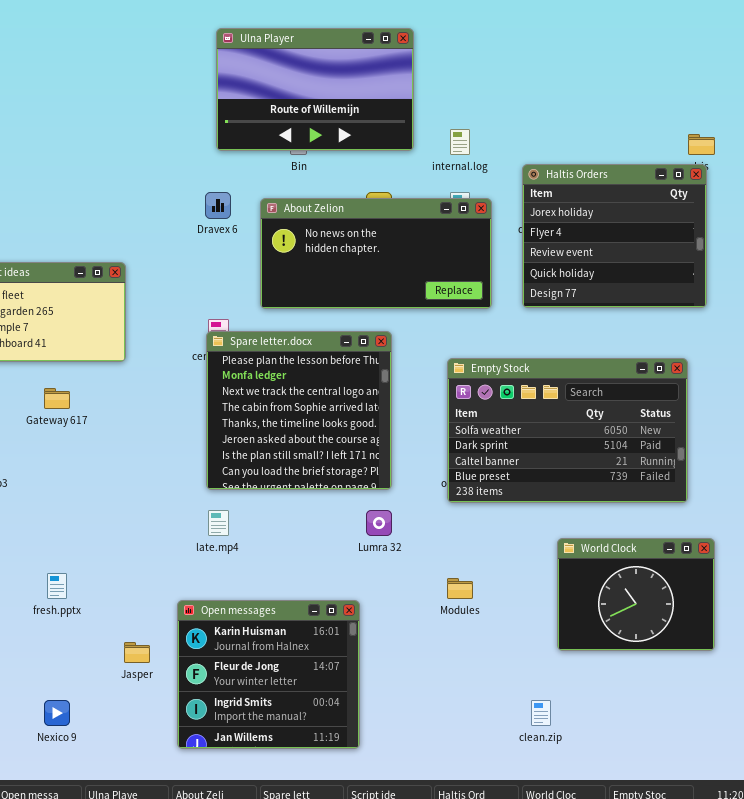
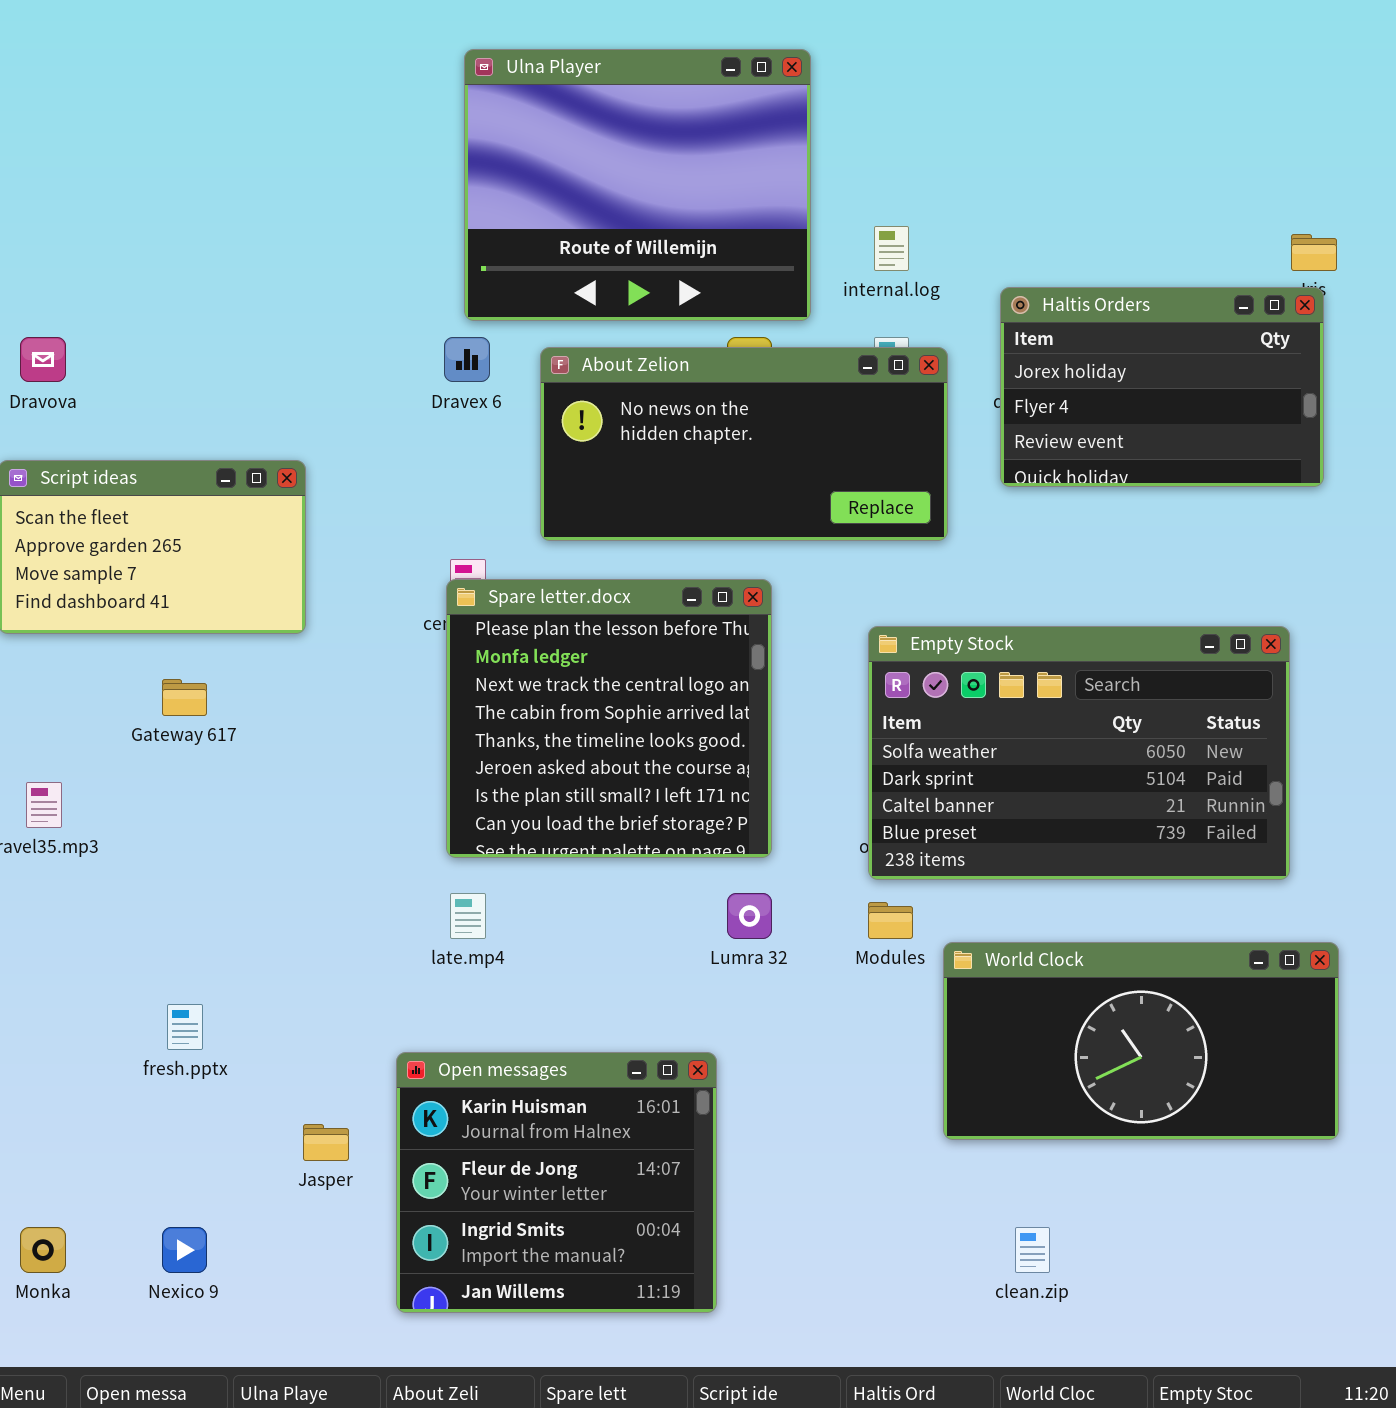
Ulna Player: [216,28,414,151] -> [464,49,811,321], resized
Haltis Orders: [522,164,707,308] -> [1000,287,1324,487], resized
World Clock: [557,538,715,651] -> [943,942,1339,1140], resized
Modules: [447,578,473,599] -> [868,902,913,939], moved

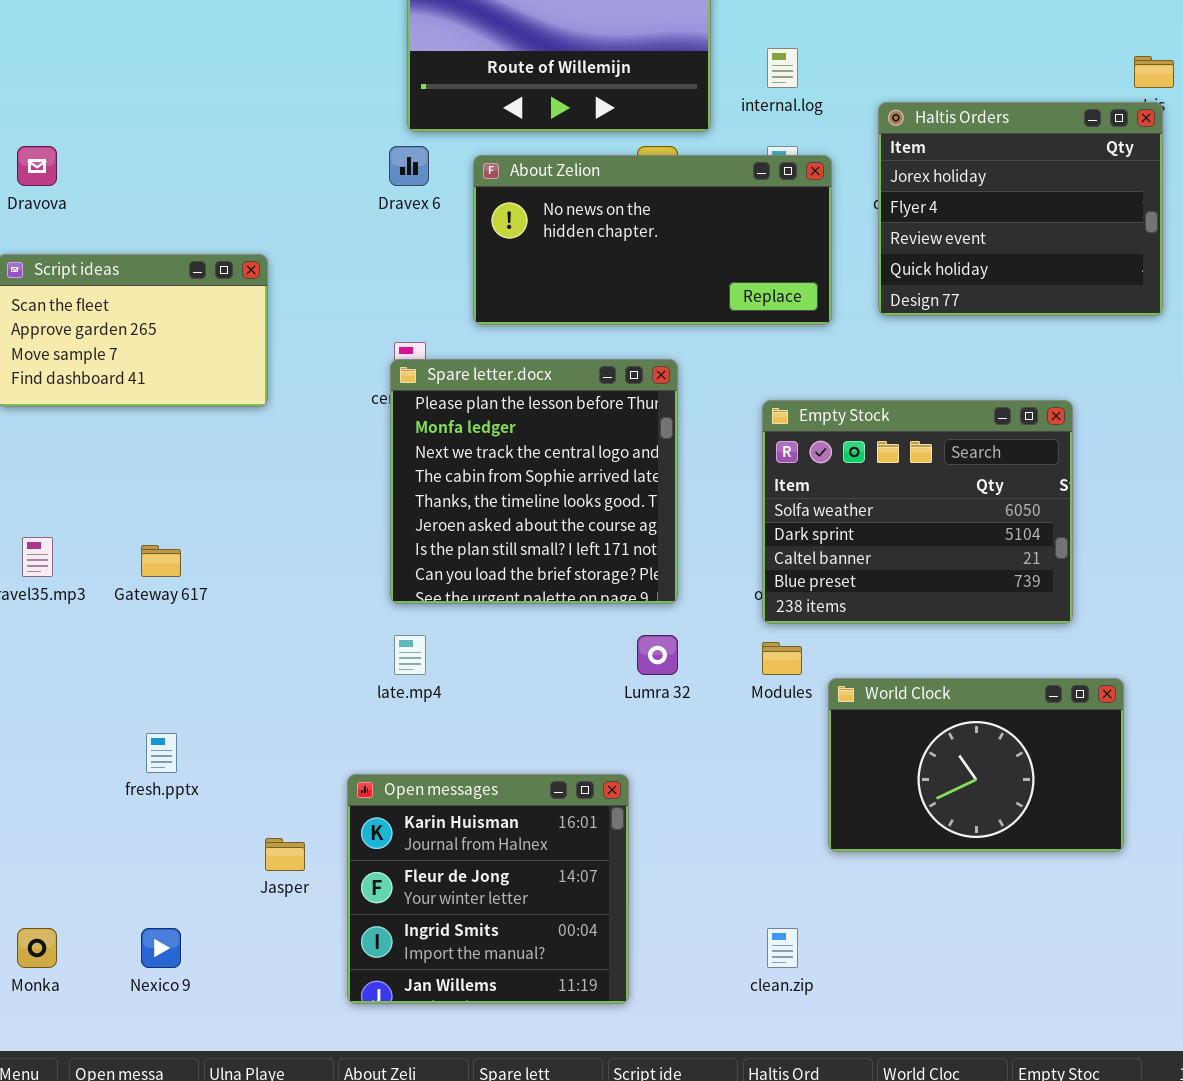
Haltis Orders: [1000,287,1324,487] -> [878,102,1163,316], resized
Empty Stock: [868,626,1290,880] -> [762,400,1073,624], resized
Gateway 617: [162,679,207,716] -> [141,545,181,577], moved
World Clock: [943,942,1339,1140] -> [828,678,1124,852], resized
clean.zip: [1015,1227,1050,1273] -> [767,928,798,968], moved

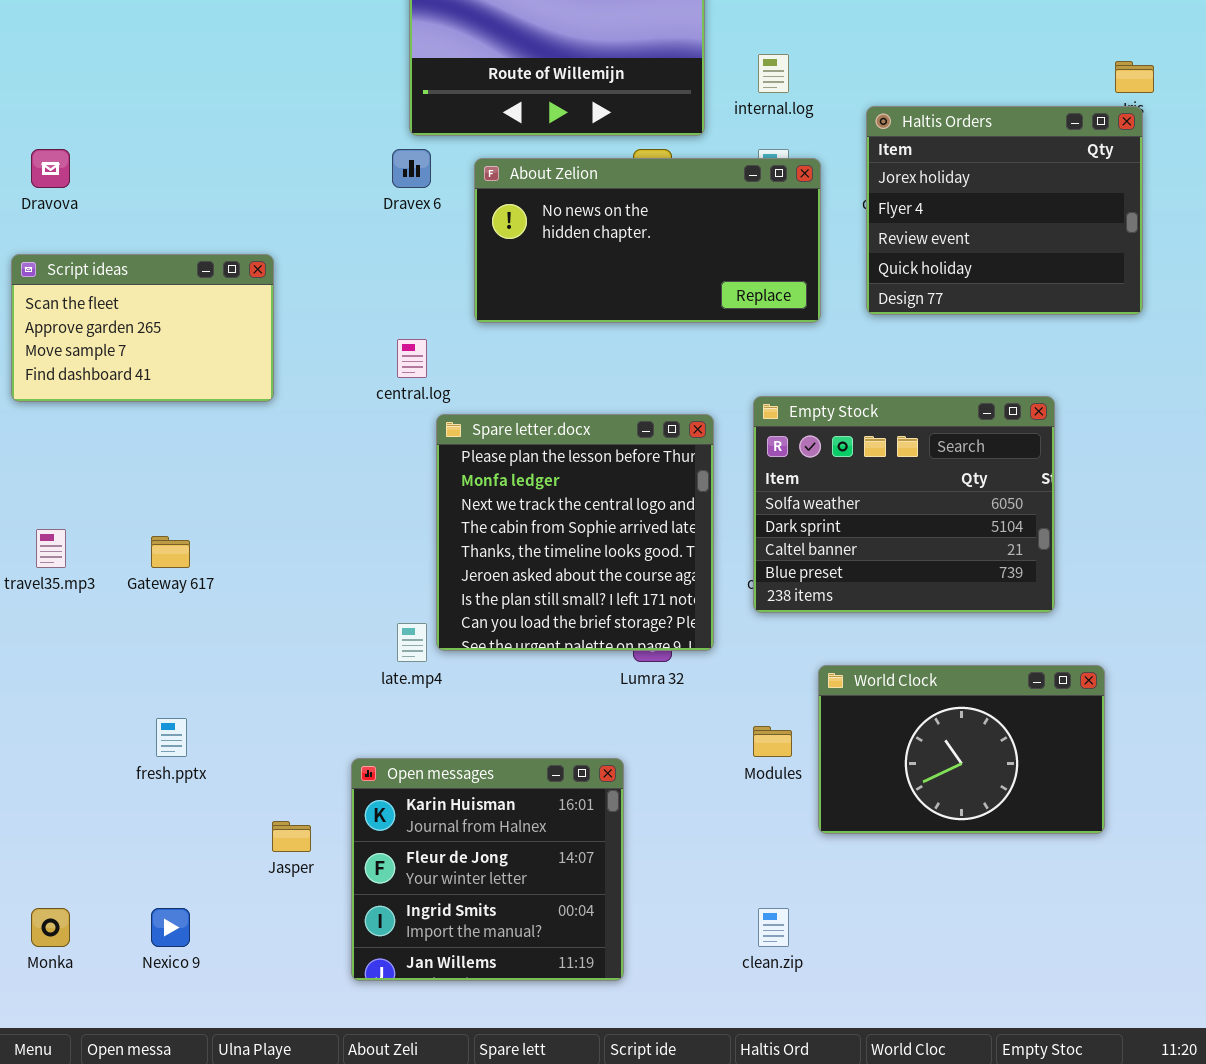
Spare letter.docx: [390,359,678,604] -> [436,414,714,651], moved
Modules: [762,642,802,675] -> [753,726,792,757], moved

